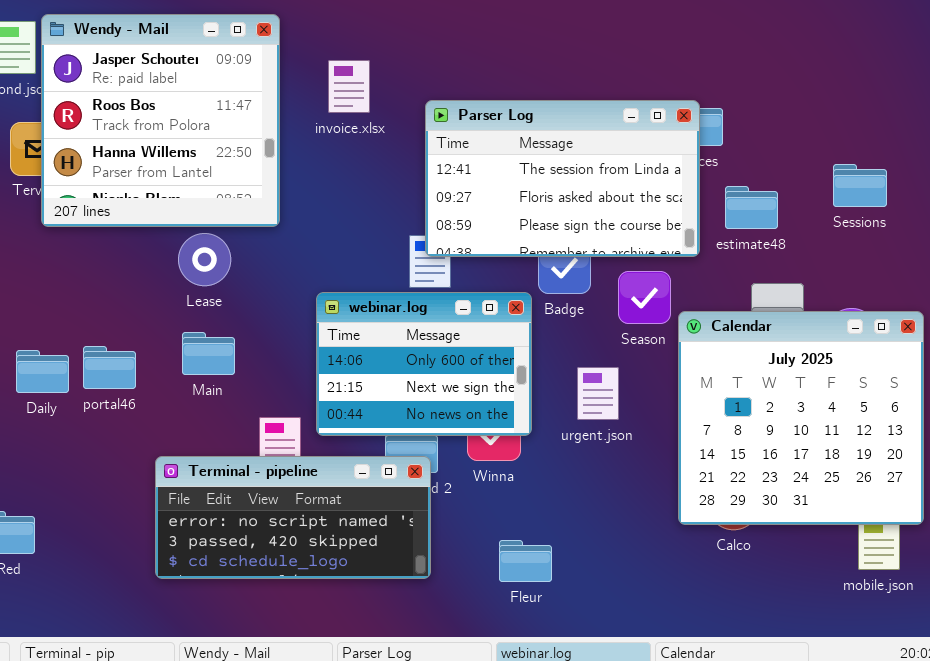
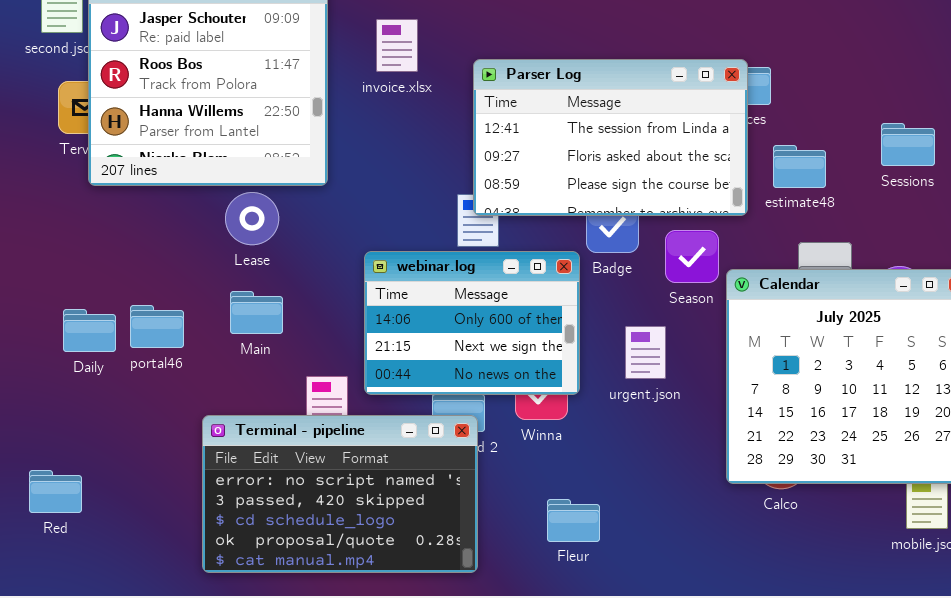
Terminal - pipeline: [155,456,431,579] -> [202,415,478,573], resized

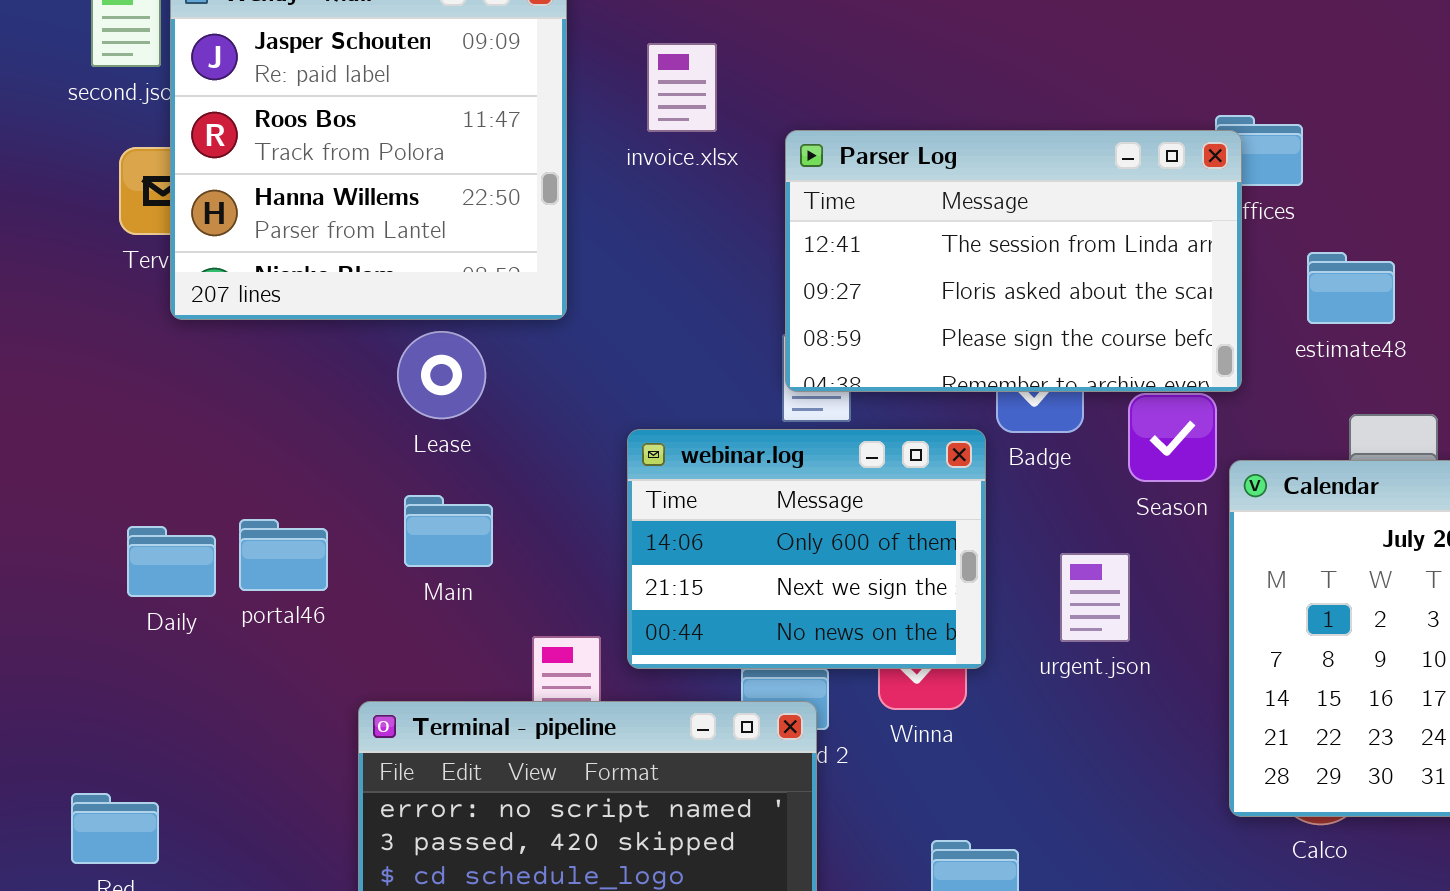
Parser Log: [473,59,748,216] -> [785,130,1242,392], moved

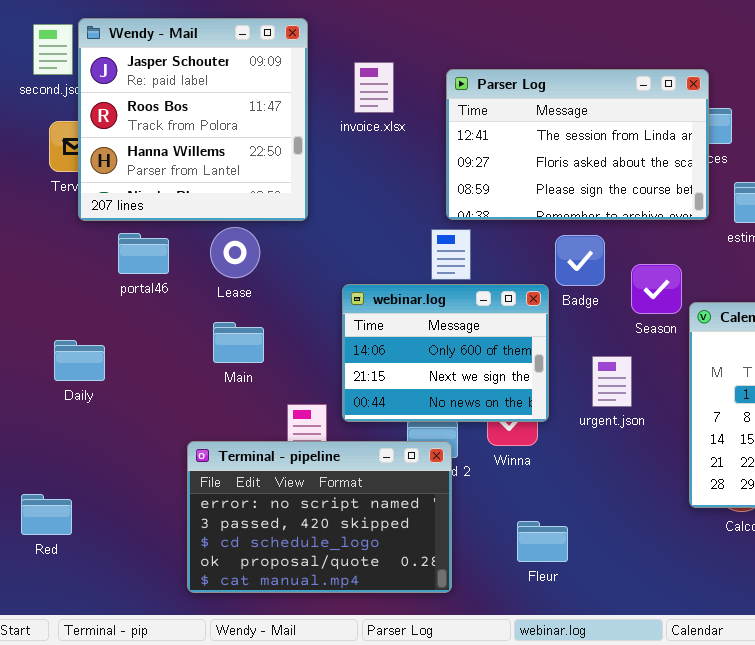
Parser Log: [785,130,1242,392] -> [446,69,709,220], moved
portal46: [239,519,328,591] -> [118,233,169,274], moved

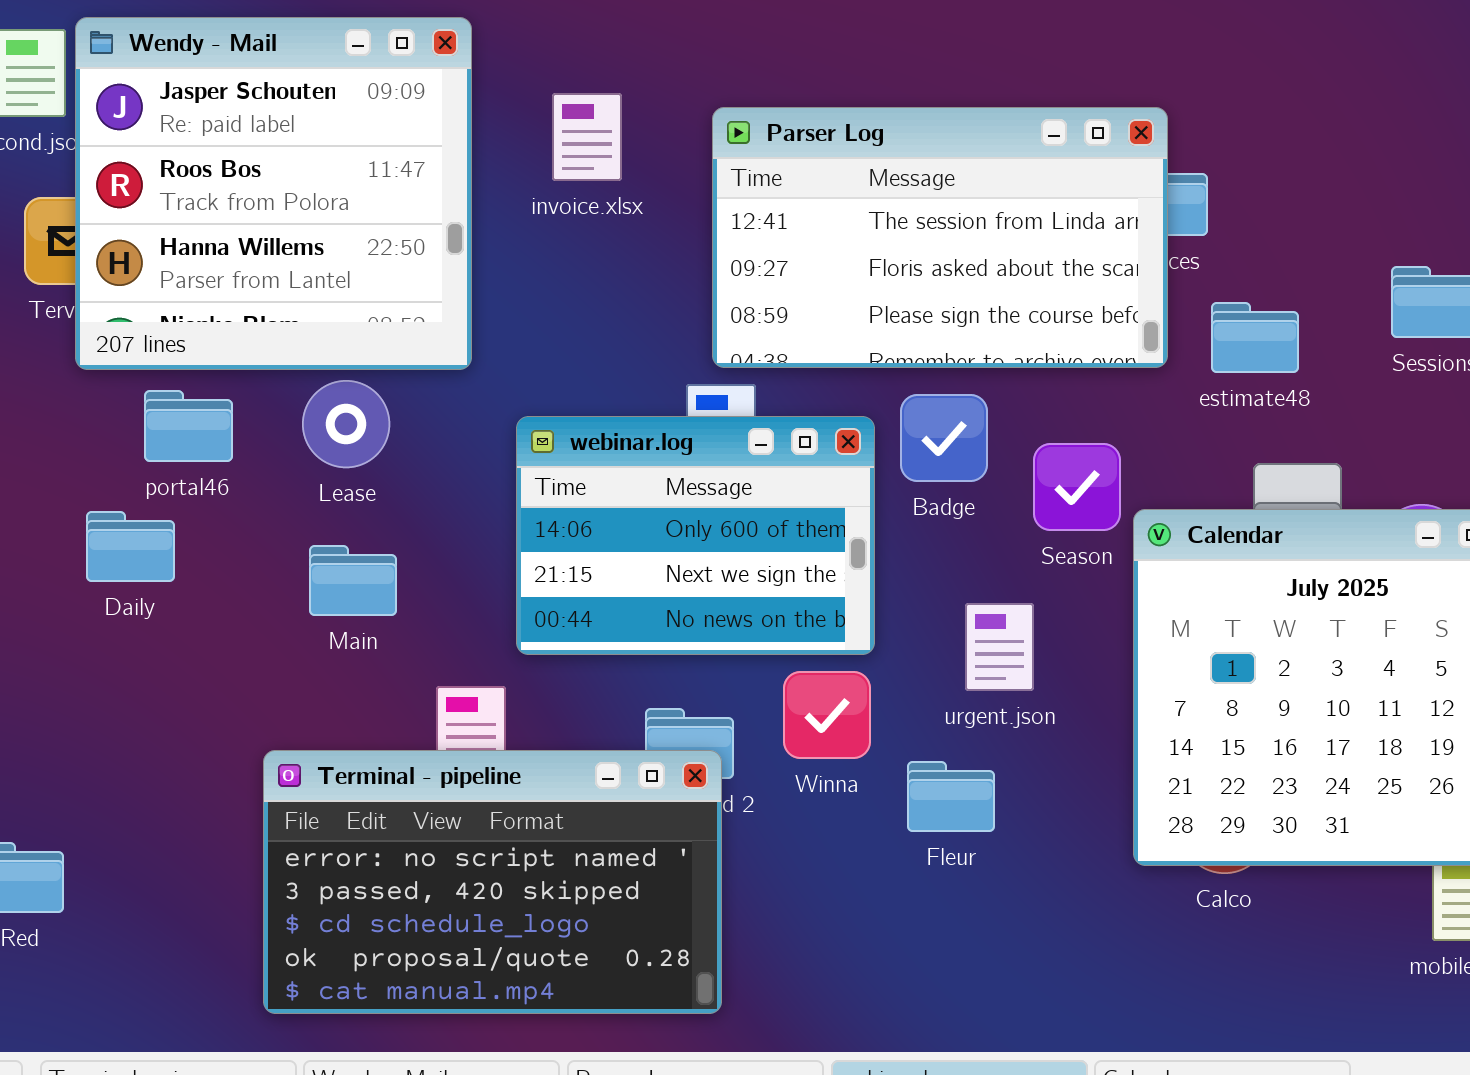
webinar.log: [342,284,549,422] -> [516,416,875,655], moved
Daily: [54,340,105,381] -> [86,511,175,582], moved
Fleur: [517,521,568,562] -> [907,761,995,832], moved

